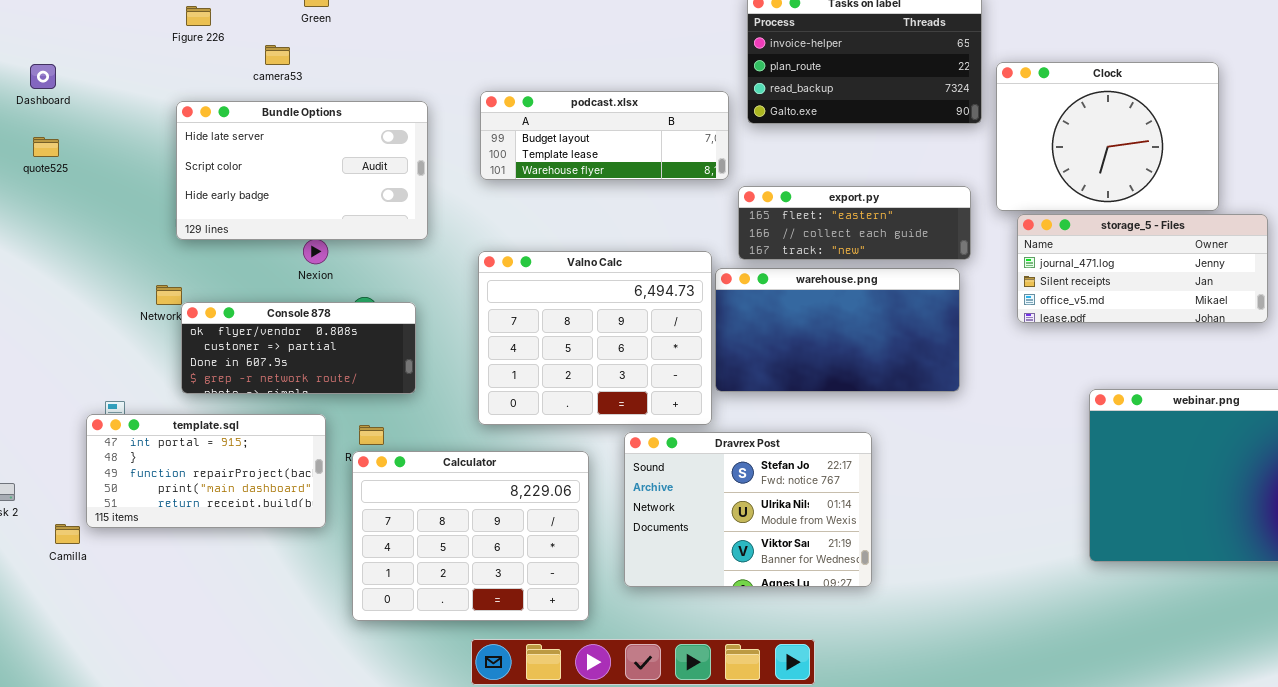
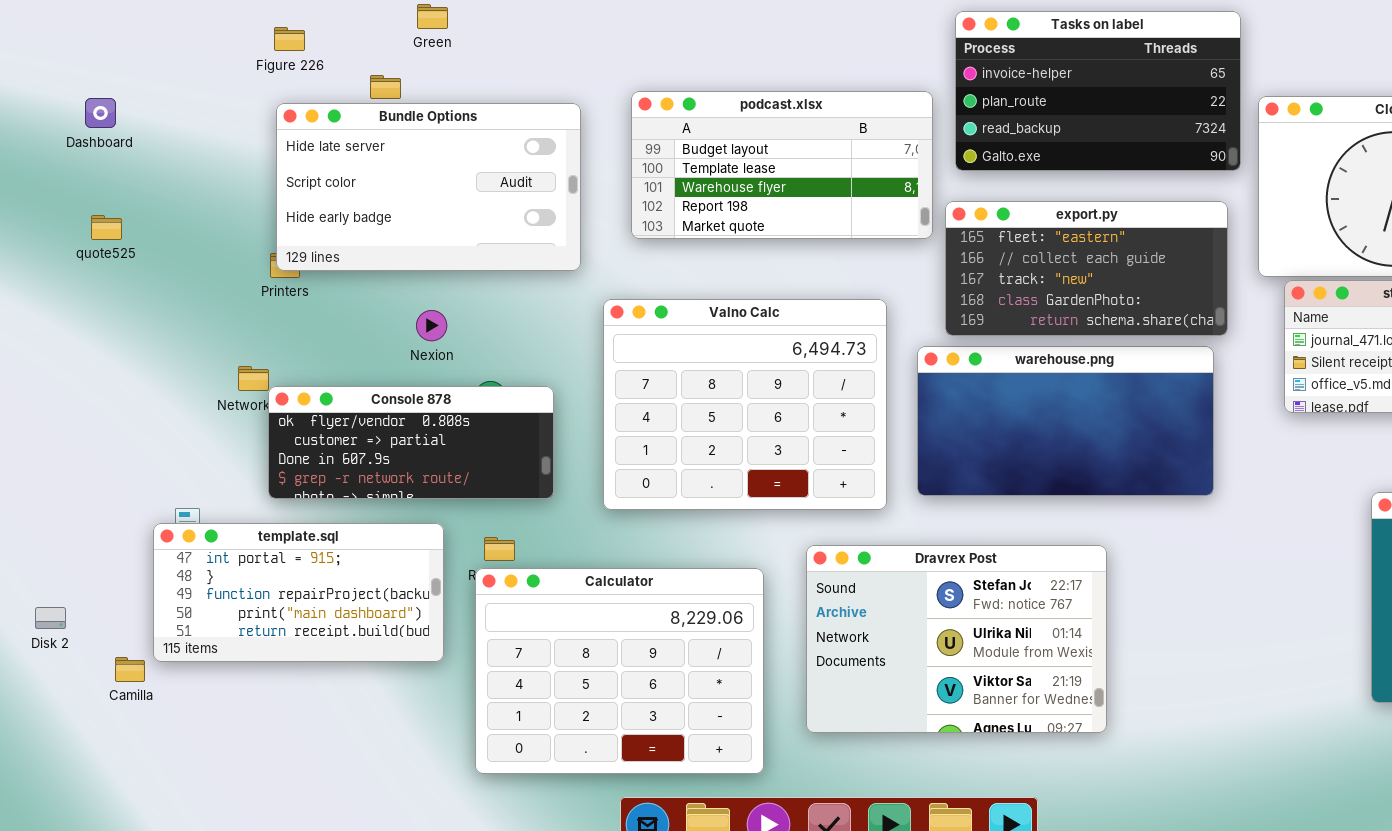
podcast.xlsx: [480,91,729,180] -> [631,91,933,239], resized
Bundle Options: [176,101,428,240] -> [276,103,581,271], moved
quote525: [33,137,59,157] -> [91,215,122,240], moved
export.py: [738,186,971,260] -> [945,201,1228,336], resized
Valno Calc: [478,251,712,425] -> [603,299,887,510], moved

